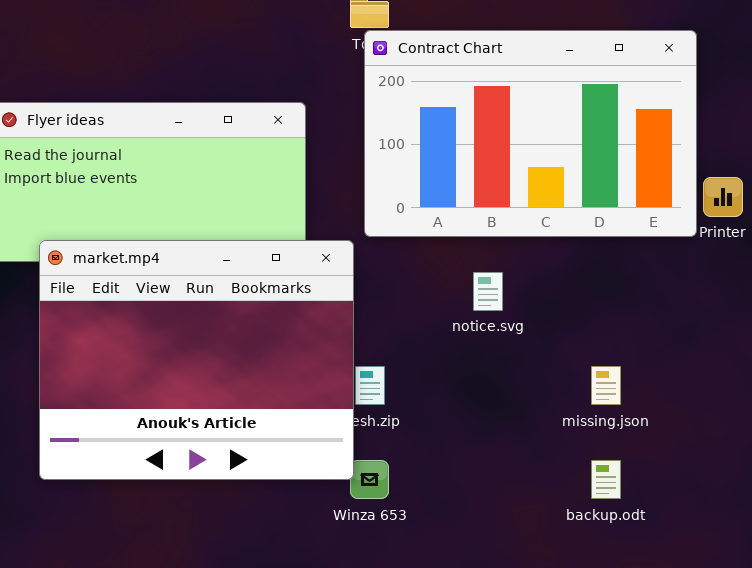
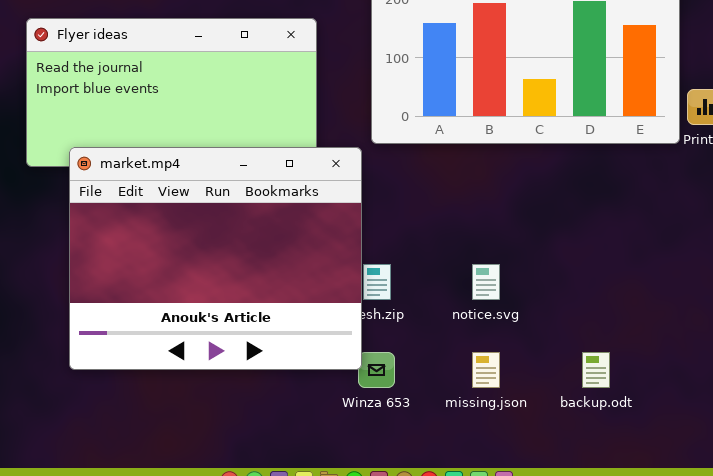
notice.svg: [473,272,503,311] -> [472,264,500,300], moved
missing.json: [591,366,621,405] -> [472,352,500,388], moved

